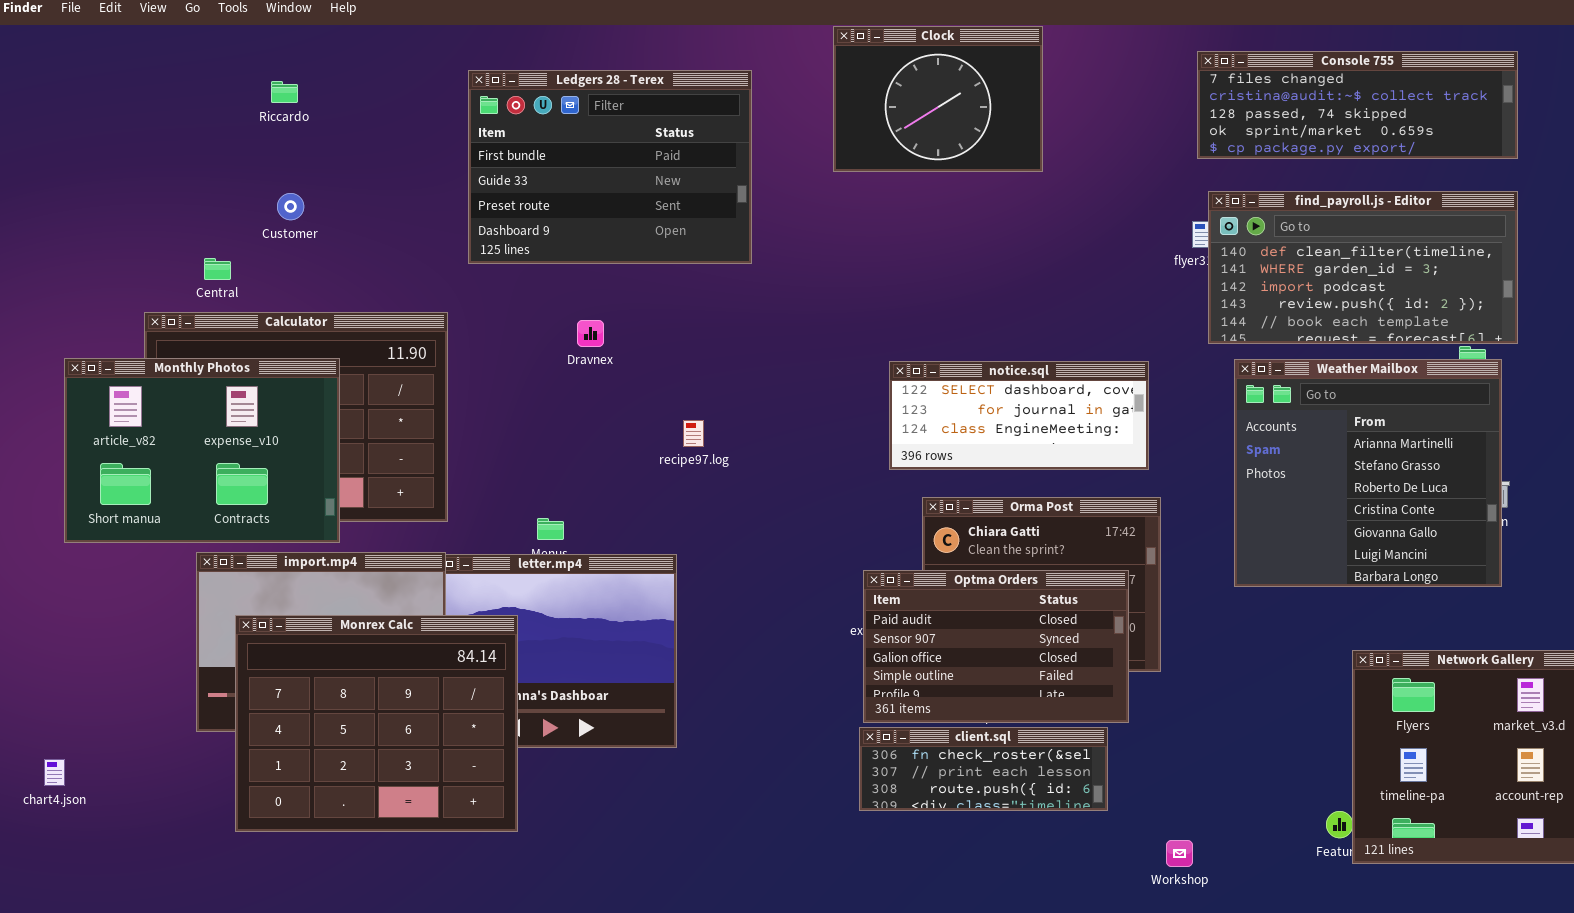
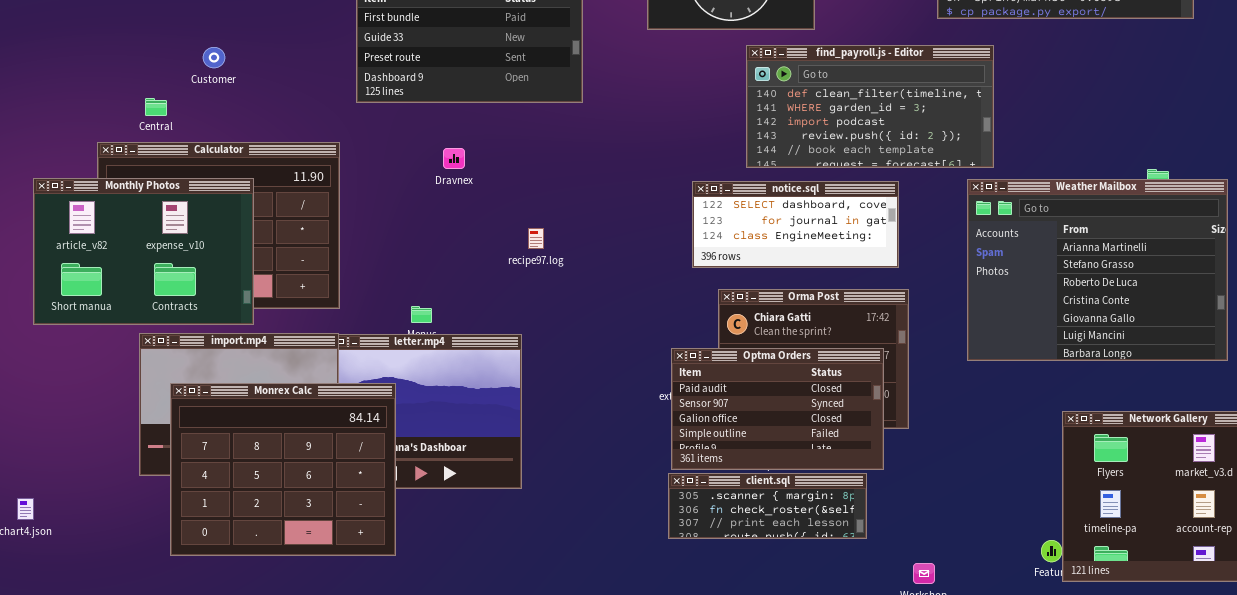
find_payroll.js - Editor: [1208,191,1518,344] -> [746,45,994,168], moved
Weather Mailbox: [1234,359,1502,587] -> [967,179,1228,361], resized
client.sql: [859,727,1108,811] -> [668,473,867,539], scrolled up 1 row

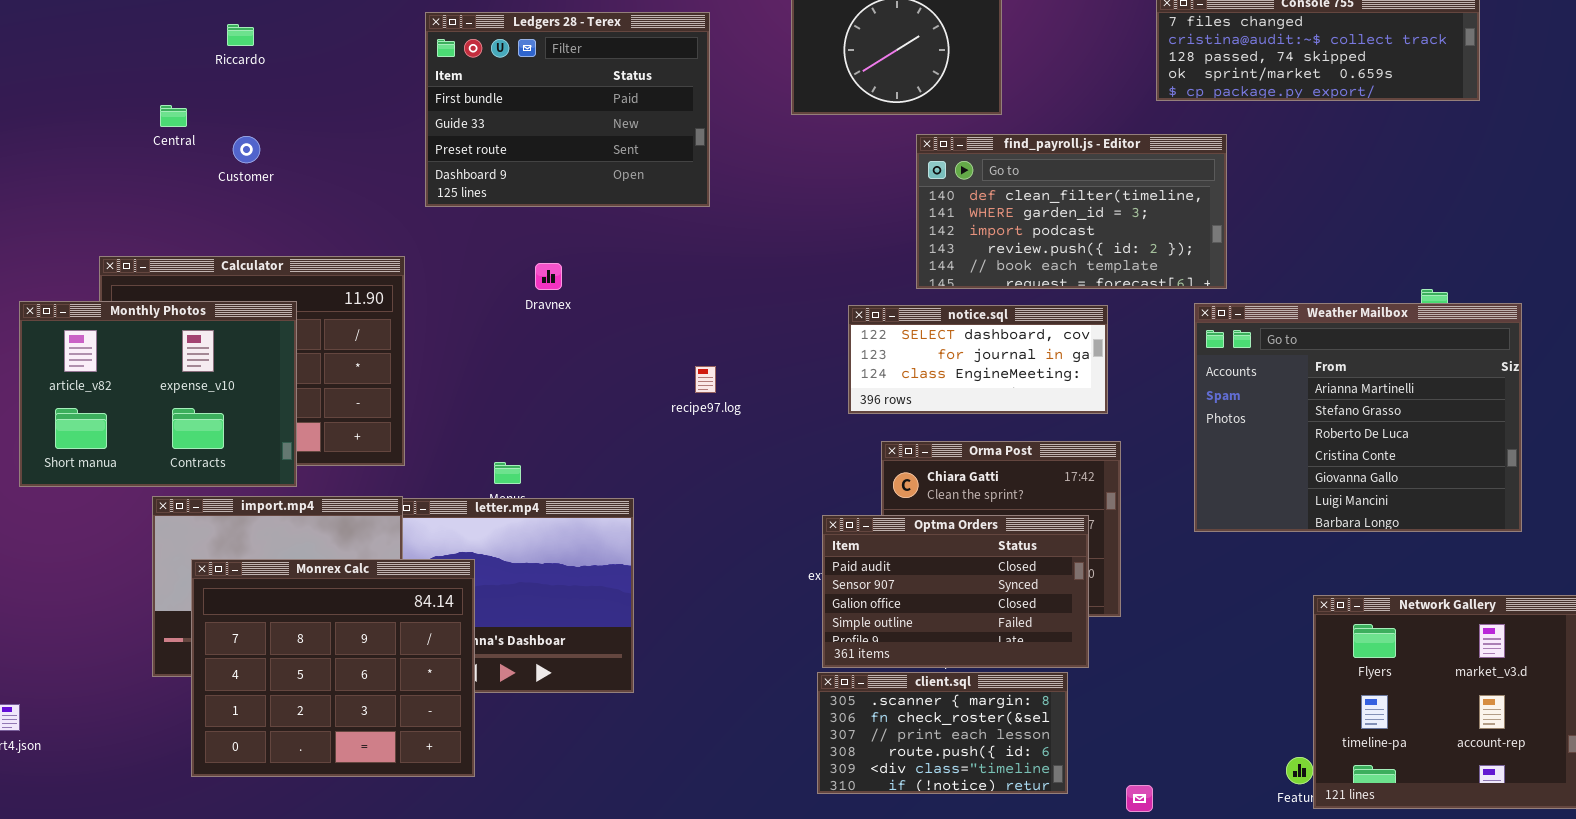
Central: [145,98,167,116] -> [160,105,187,127], moved
recipe97.log: [528,228,544,249] -> [695,366,716,393], moved
client.sql: [668,473,867,539] -> [817,672,1068,794], resized

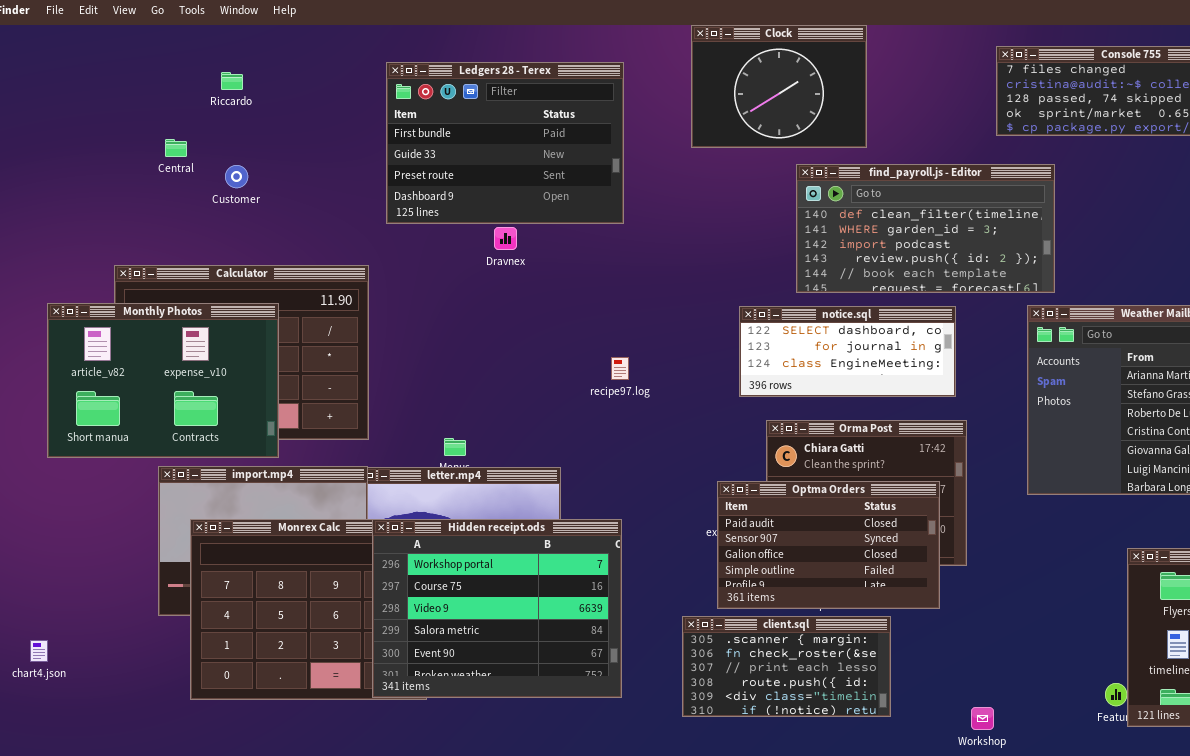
Dravnex: [535,263,562,290] -> [494,227,517,250], moved
Hidden receipt.ods: none -> [372,519,622,698], opened
client.sql: [817,672,1068,794] -> [682,616,891,717], moved

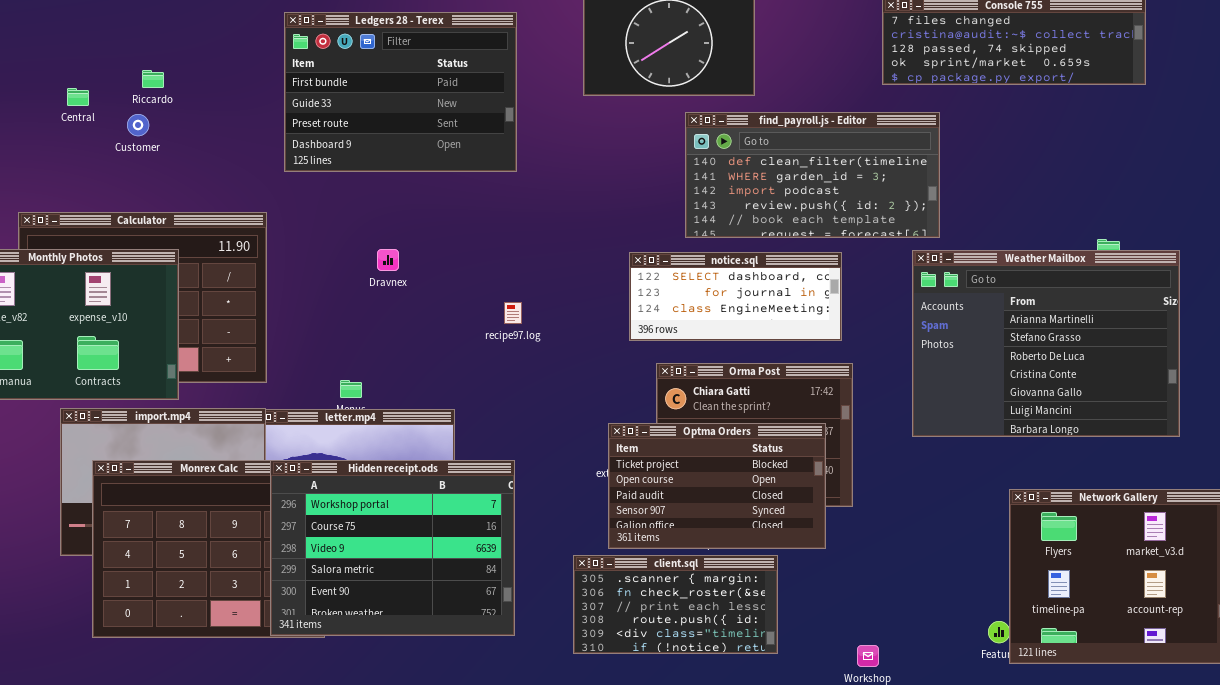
Riccardo: [221,72,243,90] -> [142,70,164,88], moved
Dravnex: [494,227,517,250] -> [377,249,399,271], moved
Optma Orders: [717,481,940,609] -> [608,423,826,549], scrolled up 2 rows

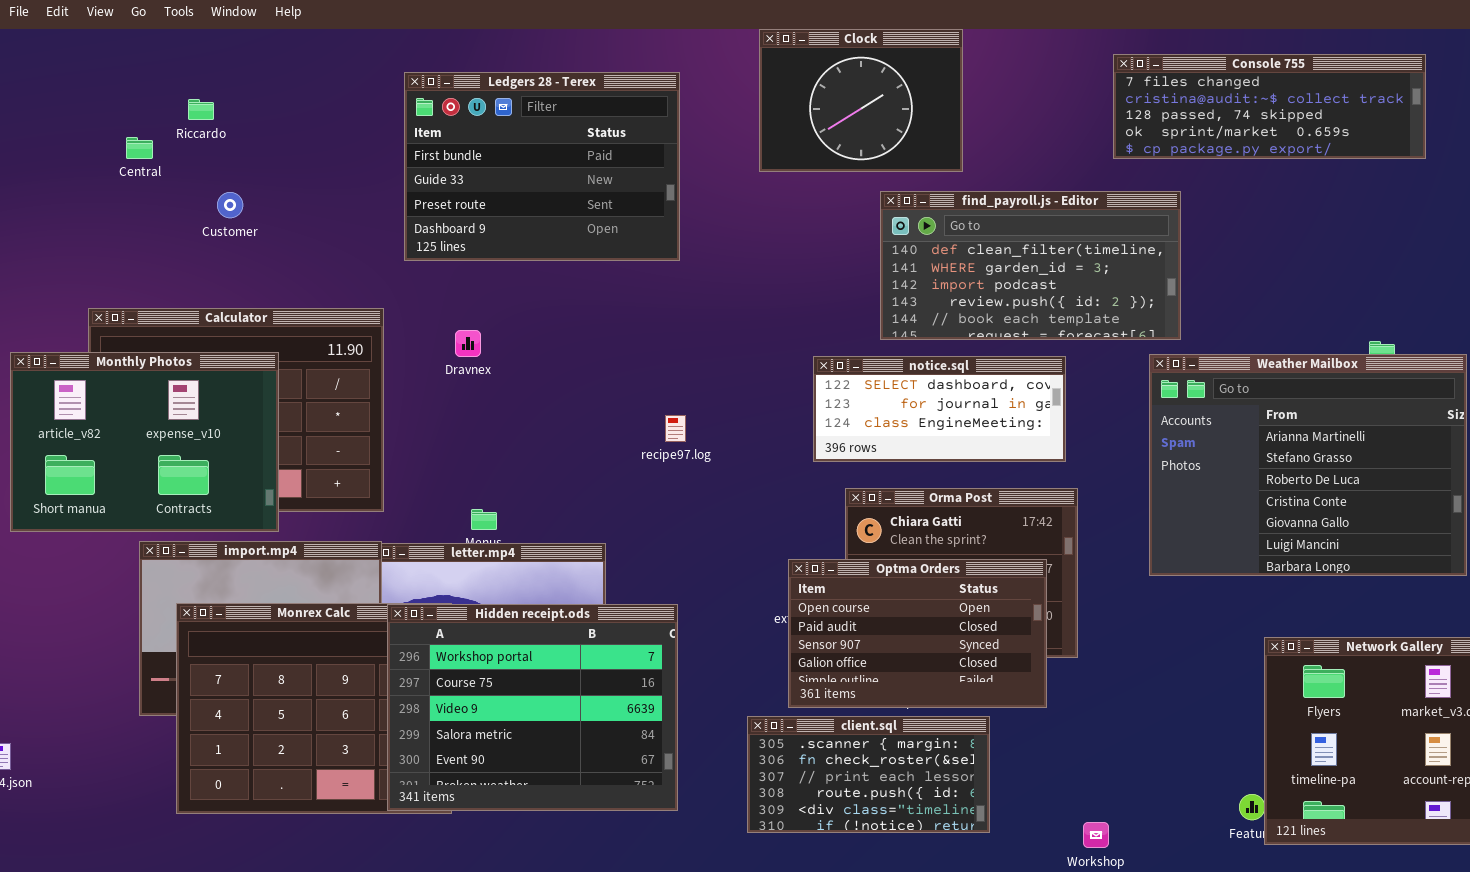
Riccardo: [142,70,164,88] -> [188,99,214,120], moved
Central: [67,88,89,106] -> [126,137,153,159], moved
Dravnex: [377,249,399,271] -> [455,330,481,357], moved
Optma Orders: [608,423,826,549] -> [788,559,1047,708], scrolled down 1 row

